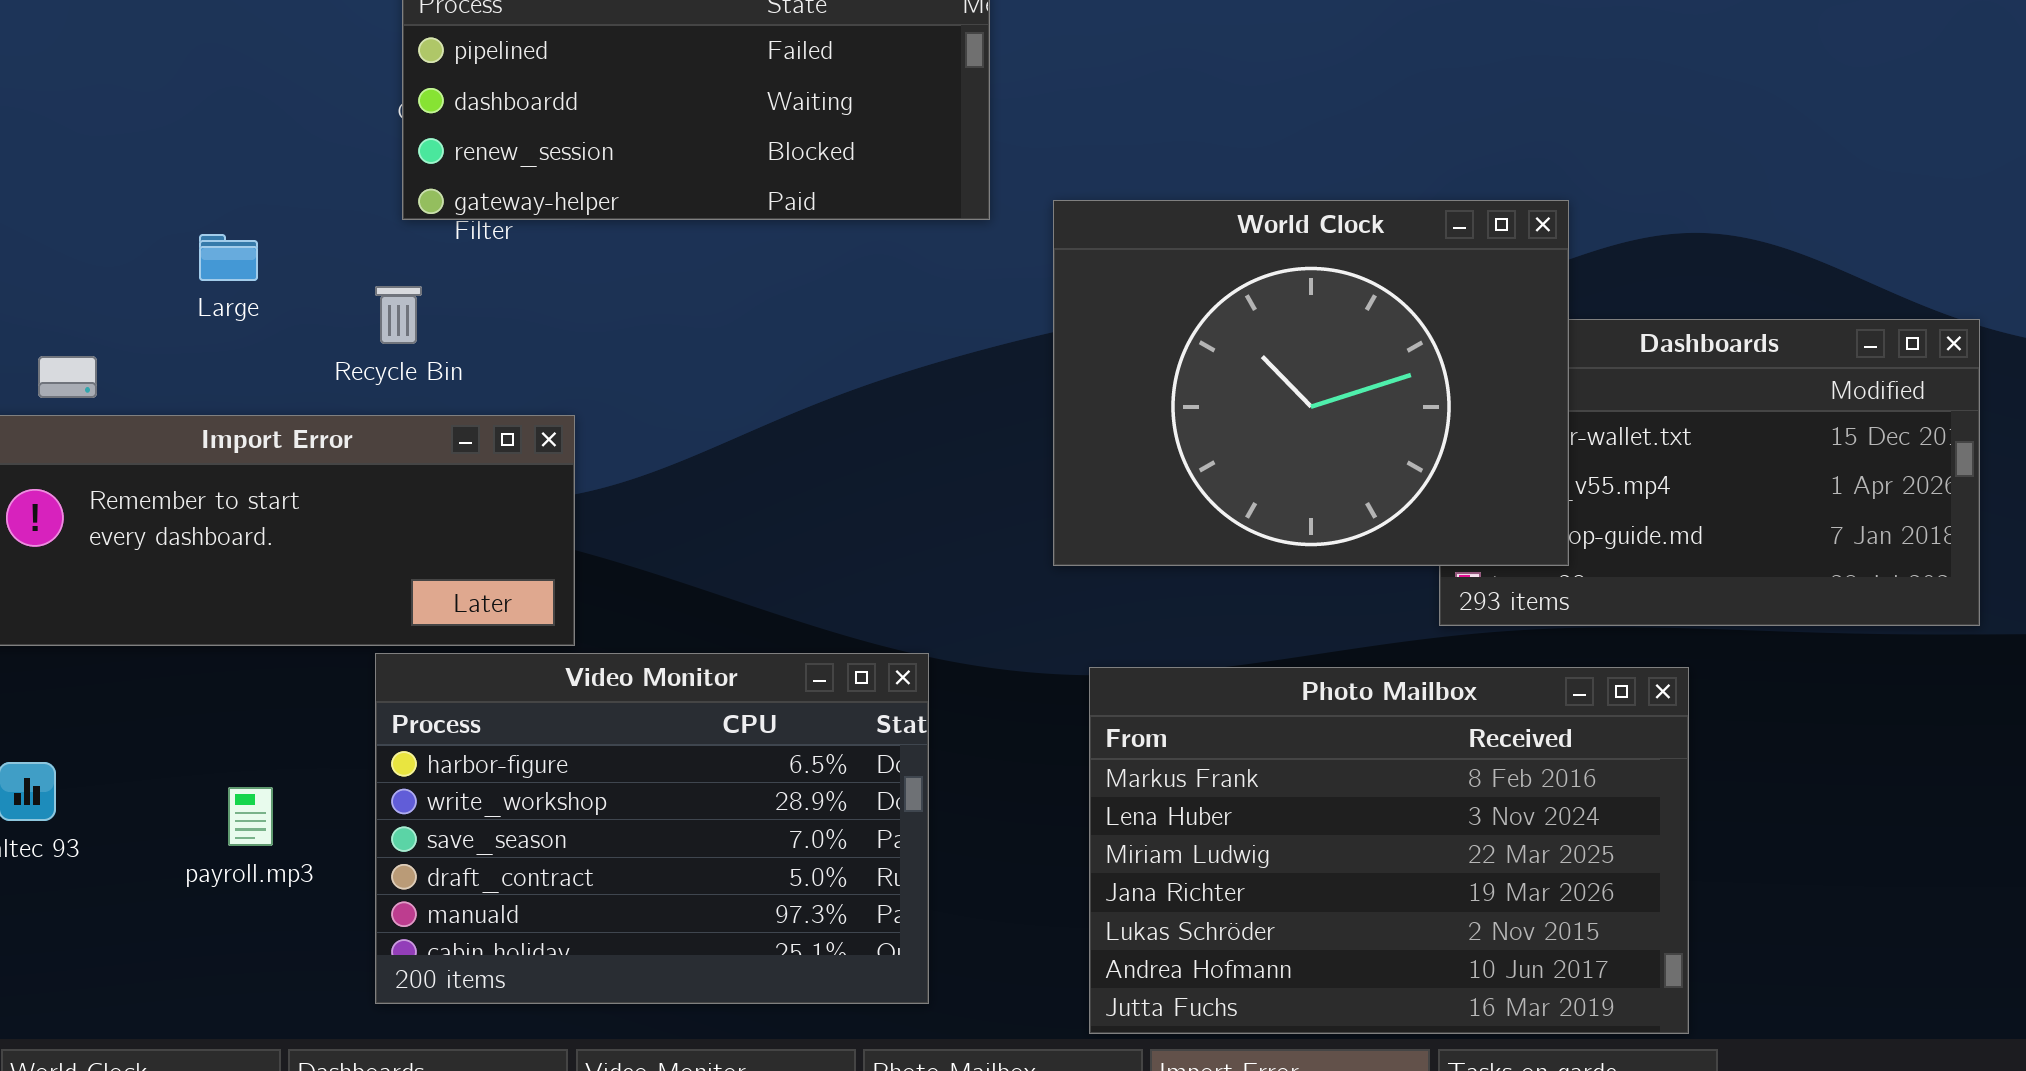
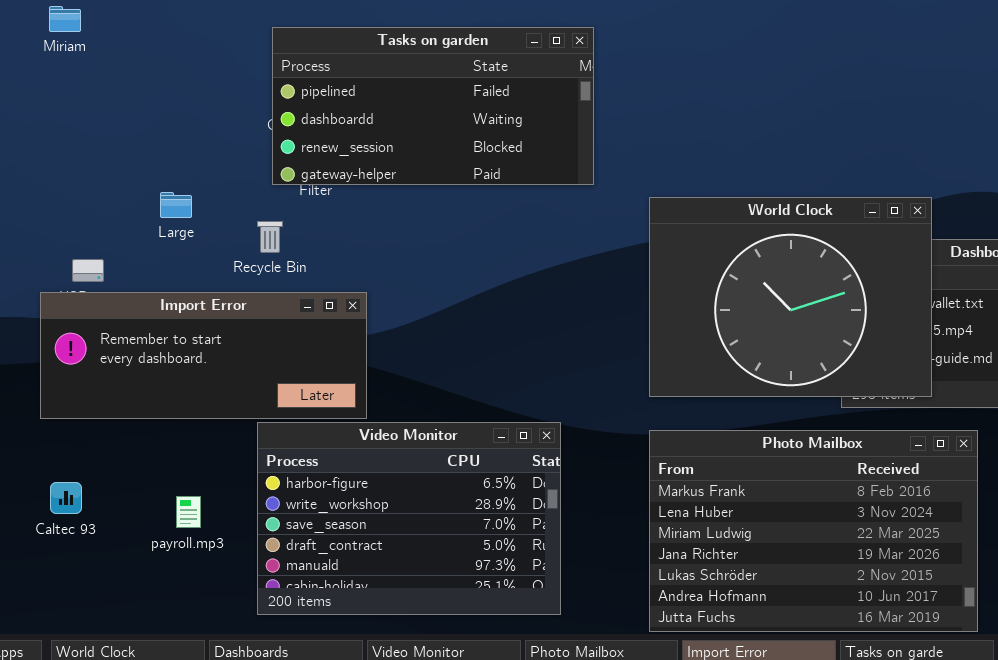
World Clock: [1053,200,1569,566] -> [649,197,932,397], moved

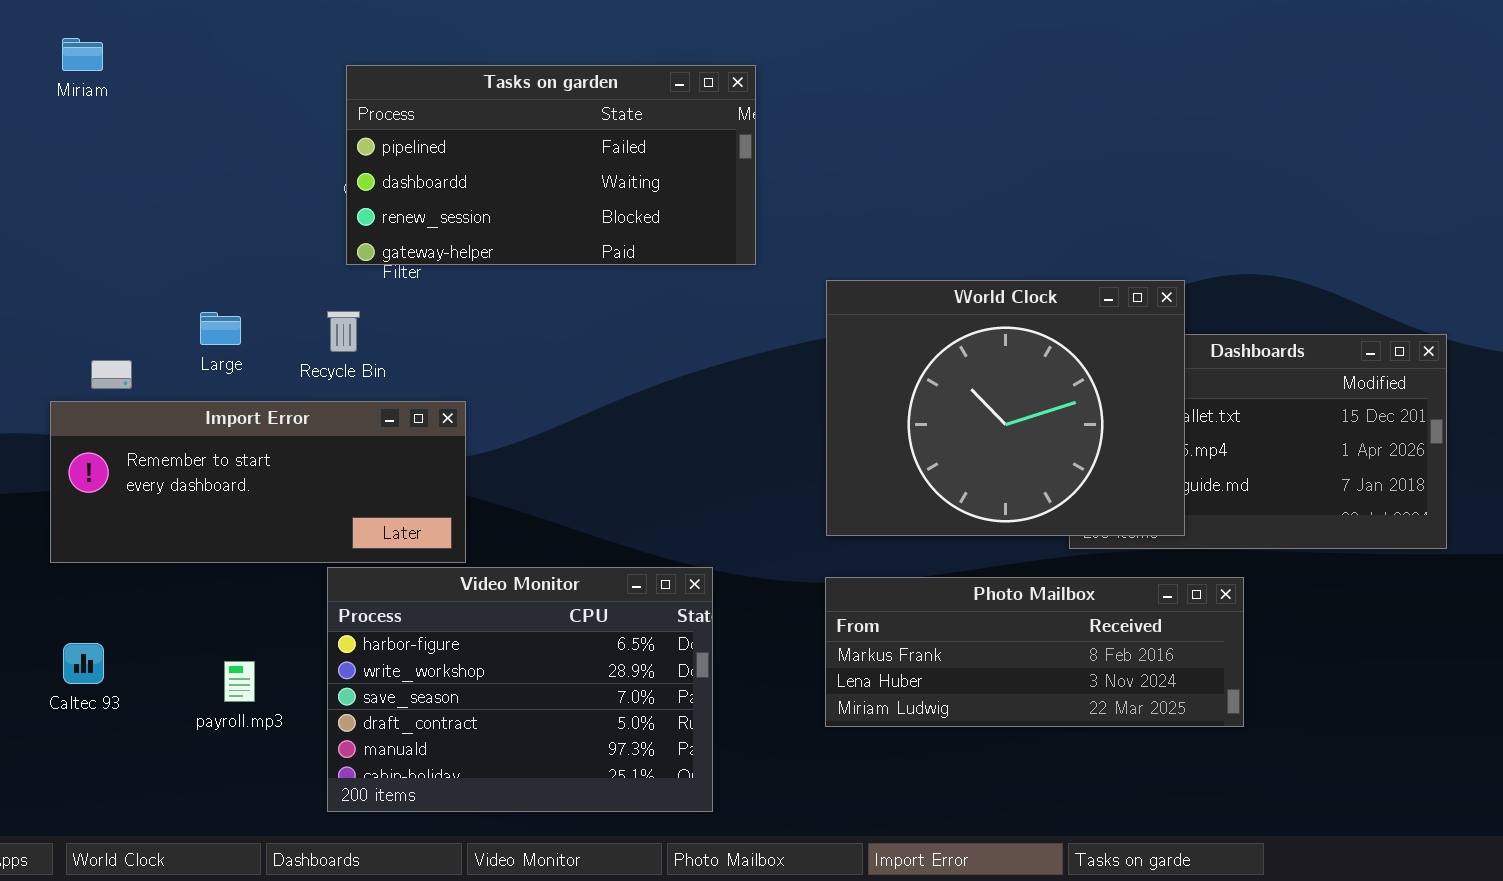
Large: [160,192,192,218] -> [200,312,241,345], moved
Photo Mailbox: [649,430,978,632] -> [825,577,1244,727], resized

